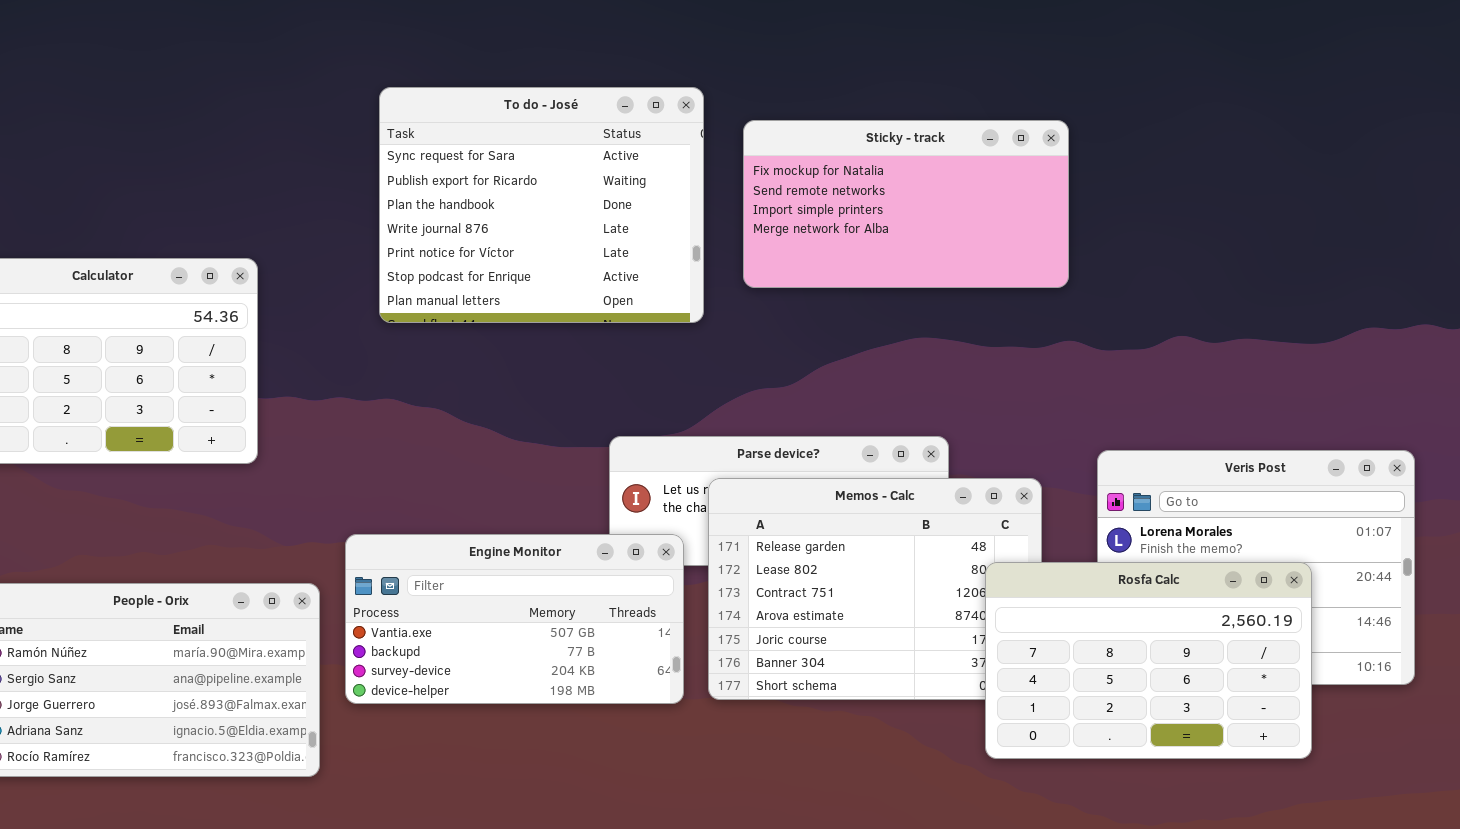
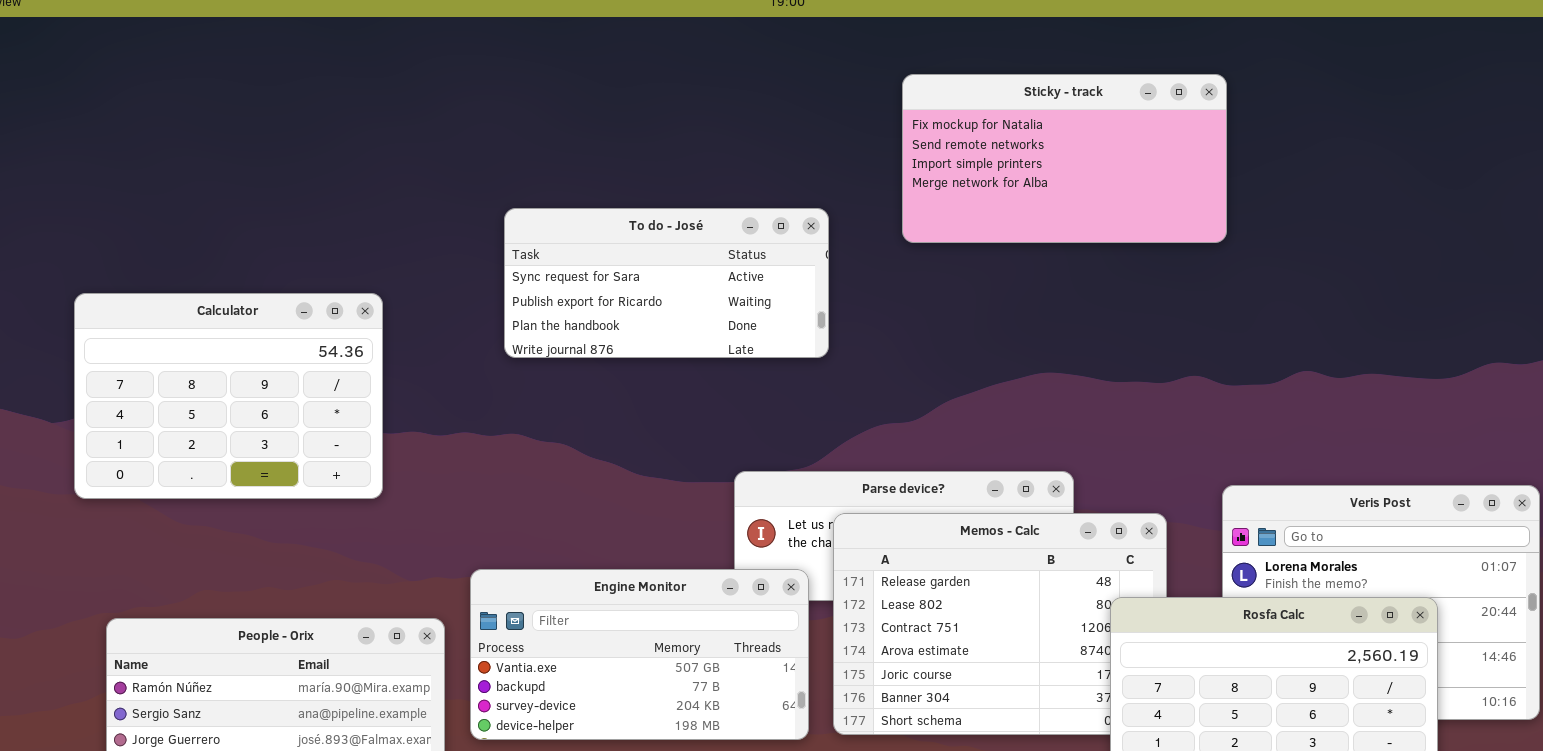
To do - José: [379,87,704,323] -> [504,208,829,358], resized
Sticky - track: [743,120,1069,288] -> [902,74,1227,243], moved

